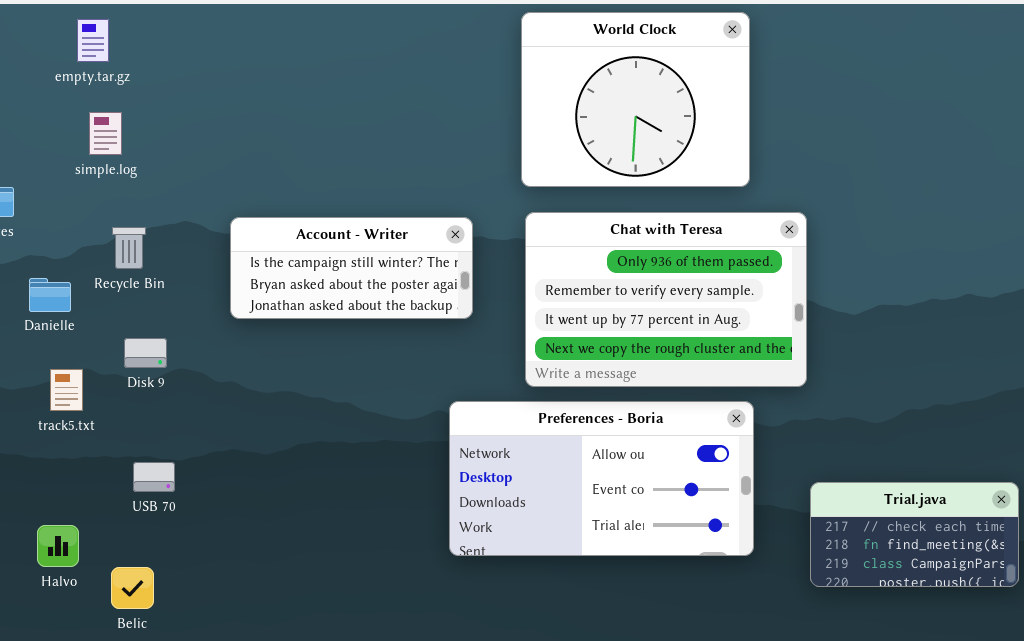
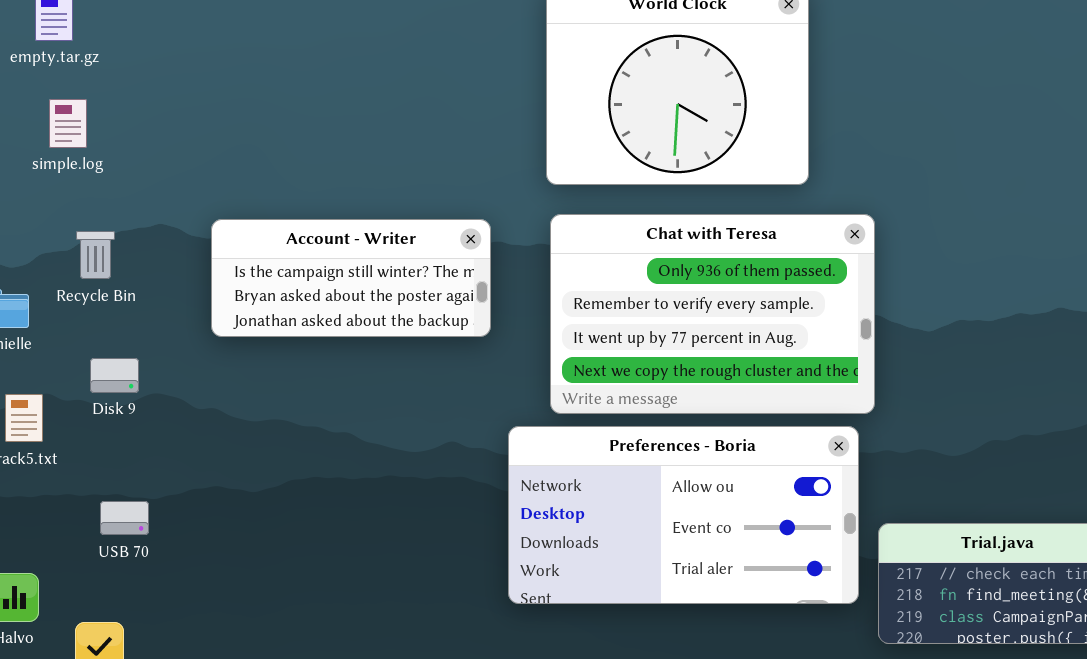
Preferences - Boria: [449,401,754,556] -> [508,426,859,604], moved

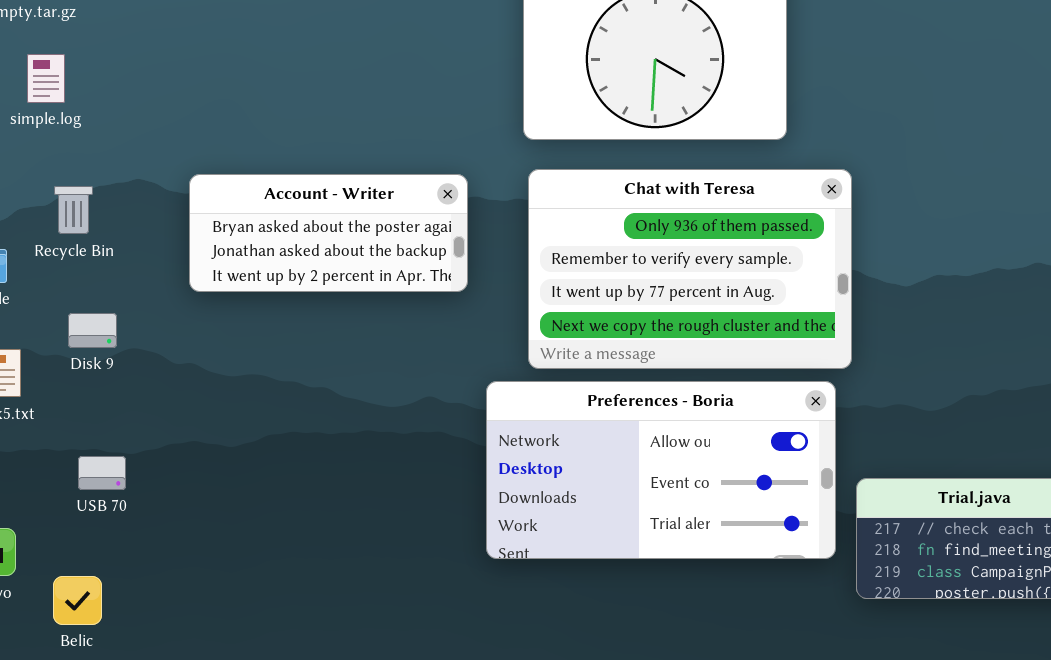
Account - Writer: [211,219,491,337] -> [189,174,468,292], scrolled down 1 row

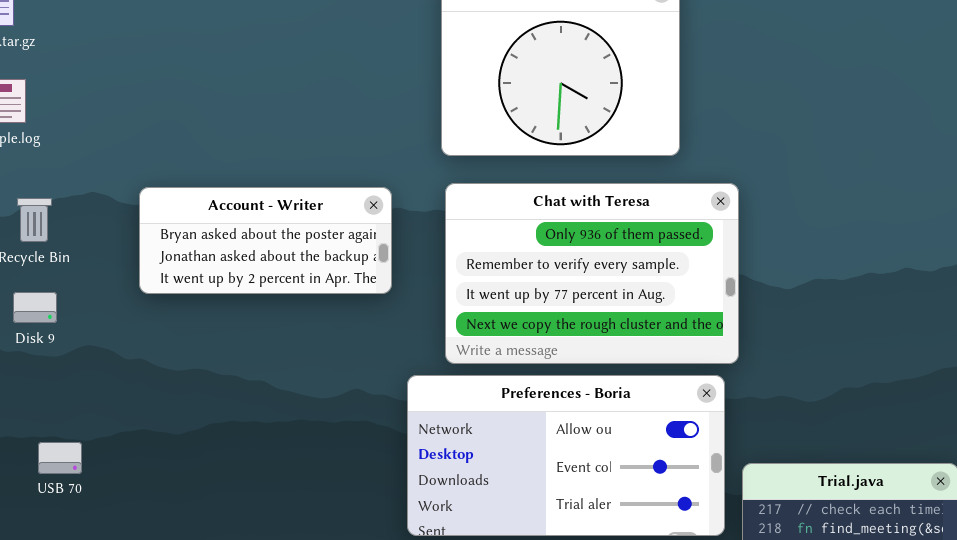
Disk 9: [68,313,117,348] -> [13,292,57,323], moved

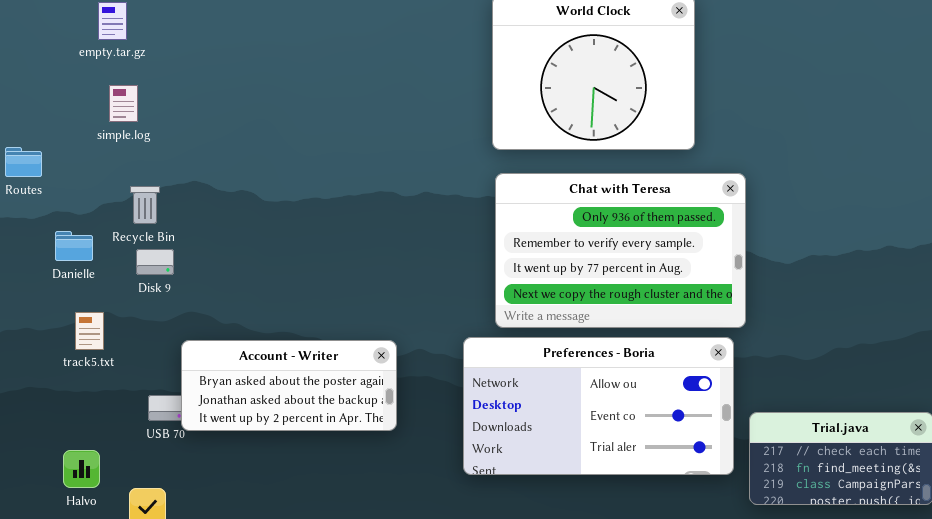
Account - Writer: [139,187,392,294] -> [181,340,397,431], moved
Disk 9: [13,292,57,323] -> [136,249,174,275], moved

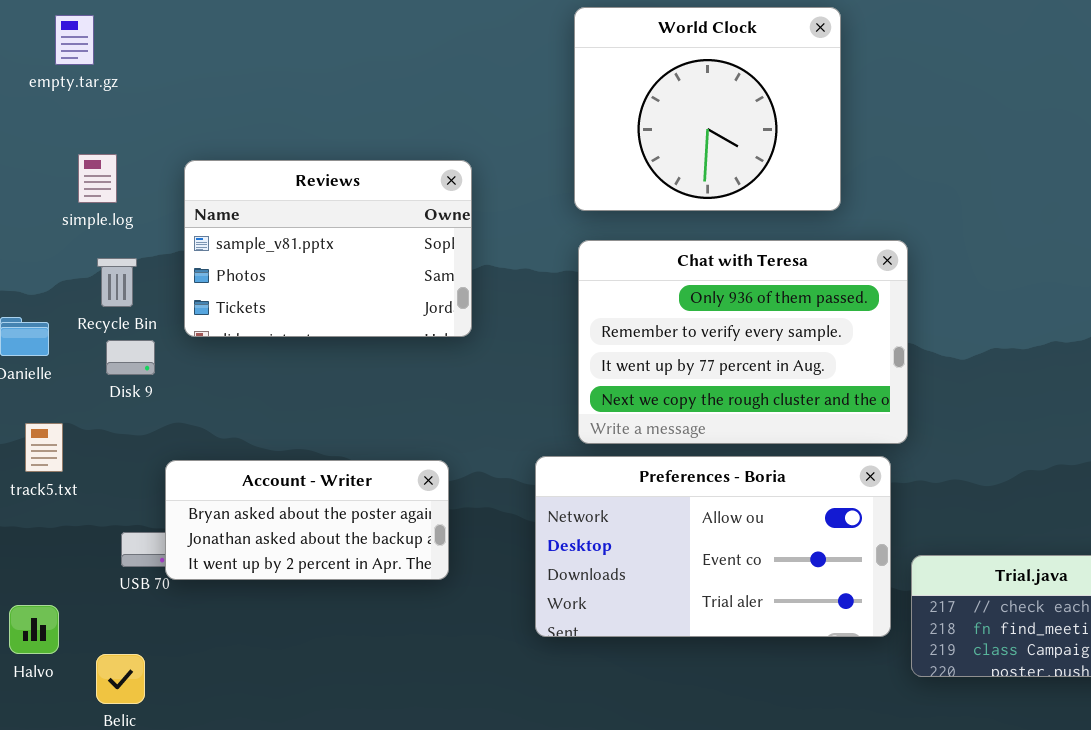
simple.log: [109,85,138,122] -> [78,154,117,203], moved
Reviews: none -> [184,160,472,337], opened

